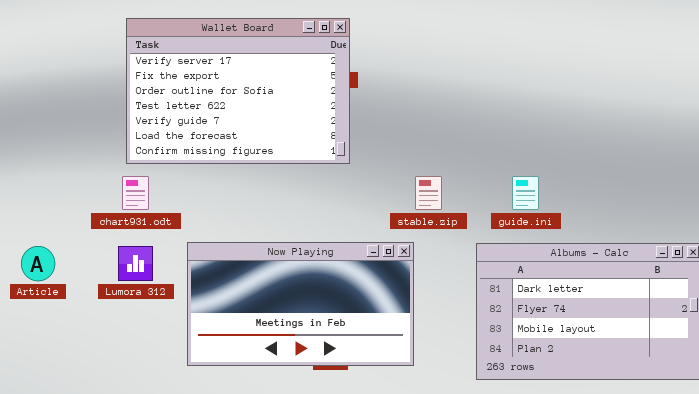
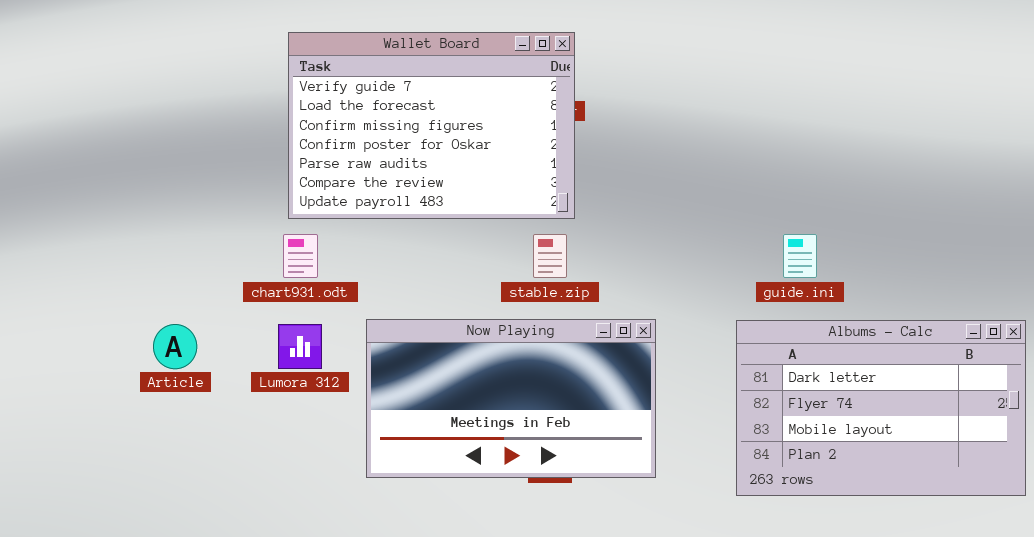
Wallet Board: [126,18,350,164] -> [288,32,575,219], scrolled down 4 rows
stable.zip: [415,176,442,210] -> [533,234,567,278], moved

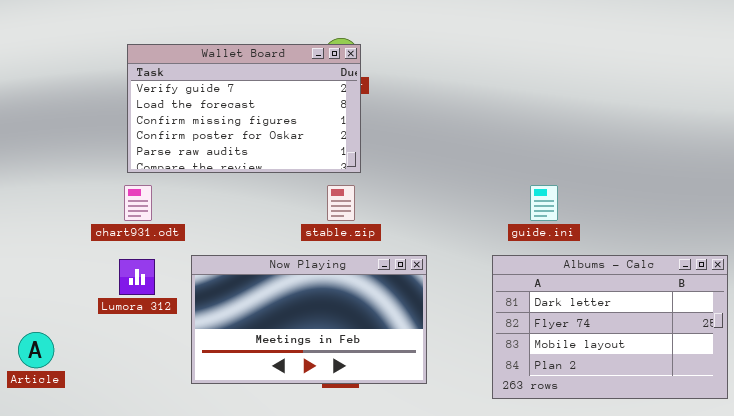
Wallet Board: [288,32,575,219] -> [127,44,361,173], resized
Article: [153,324,197,369] -> [18,332,54,368], moved

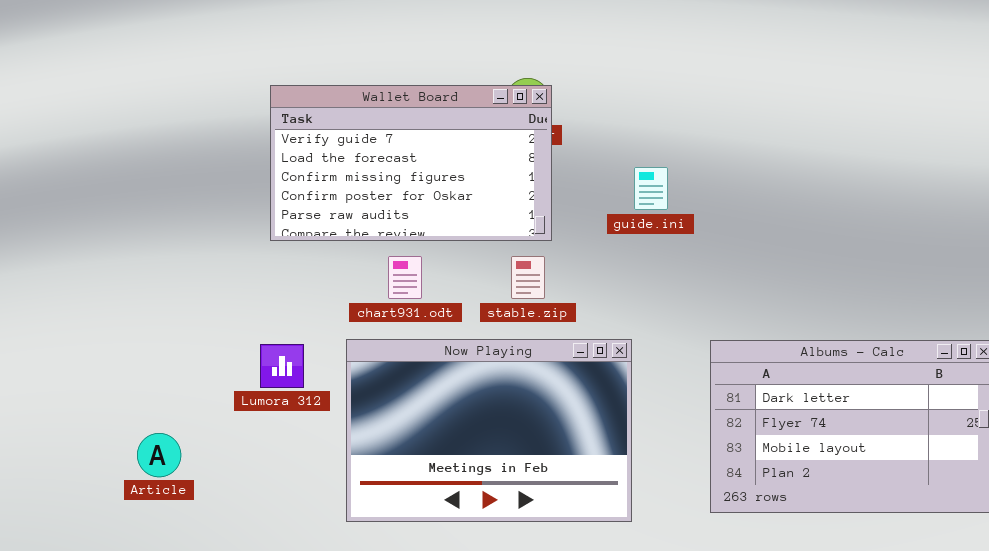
chart931.odt: [124,185,152,221] -> [388,256,422,299], moved
guide.ini: [530,185,558,221] -> [634,167,668,210], moved
Now Playing: [191,255,427,384] -> [346,339,632,522], resized

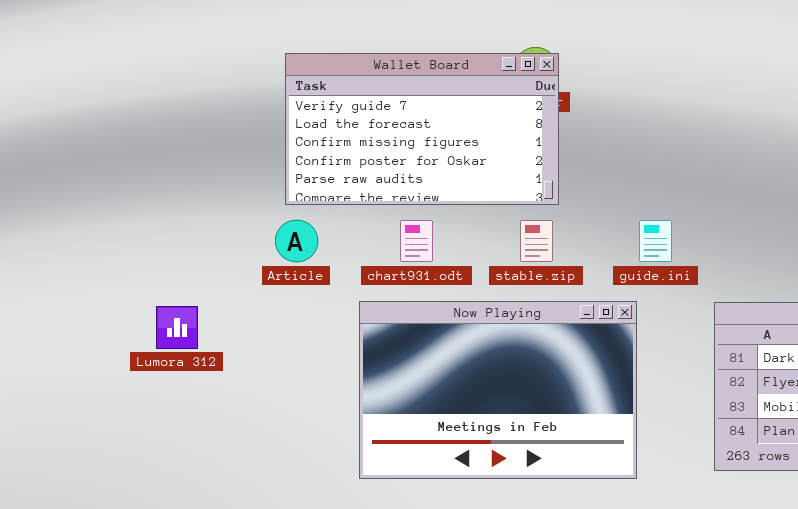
guide.ini: [634,167,668,210] -> [639,220,672,262], moved
Lumora 312: [260,344,304,388] -> [156,306,198,349], moved
Article: [137,433,181,477] -> [275,220,318,262], moved

